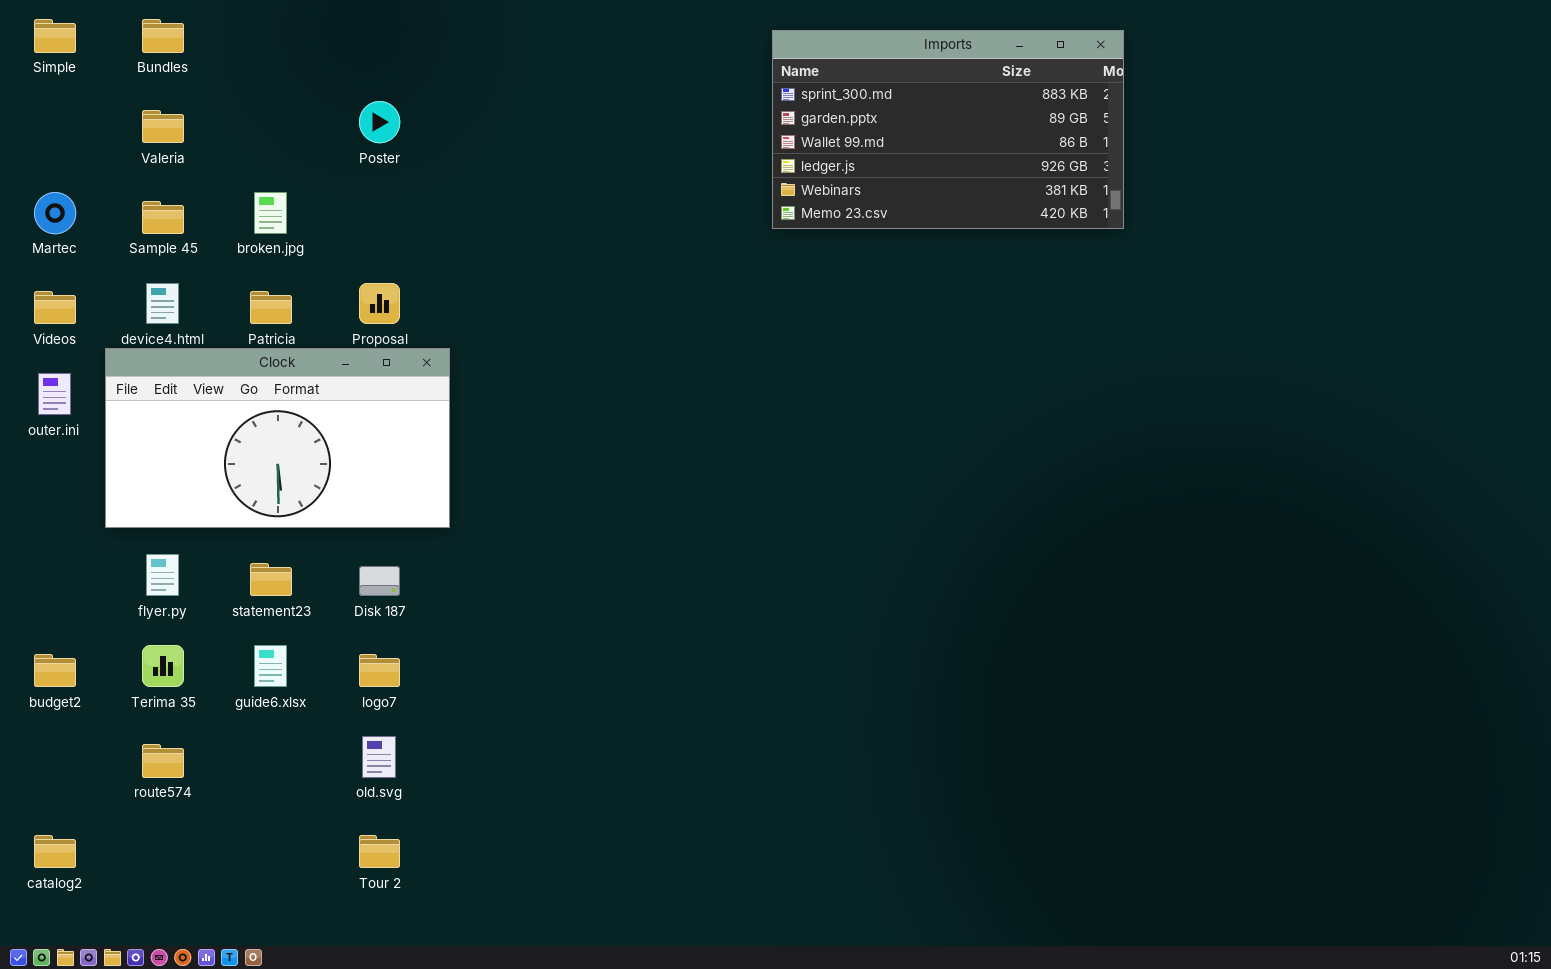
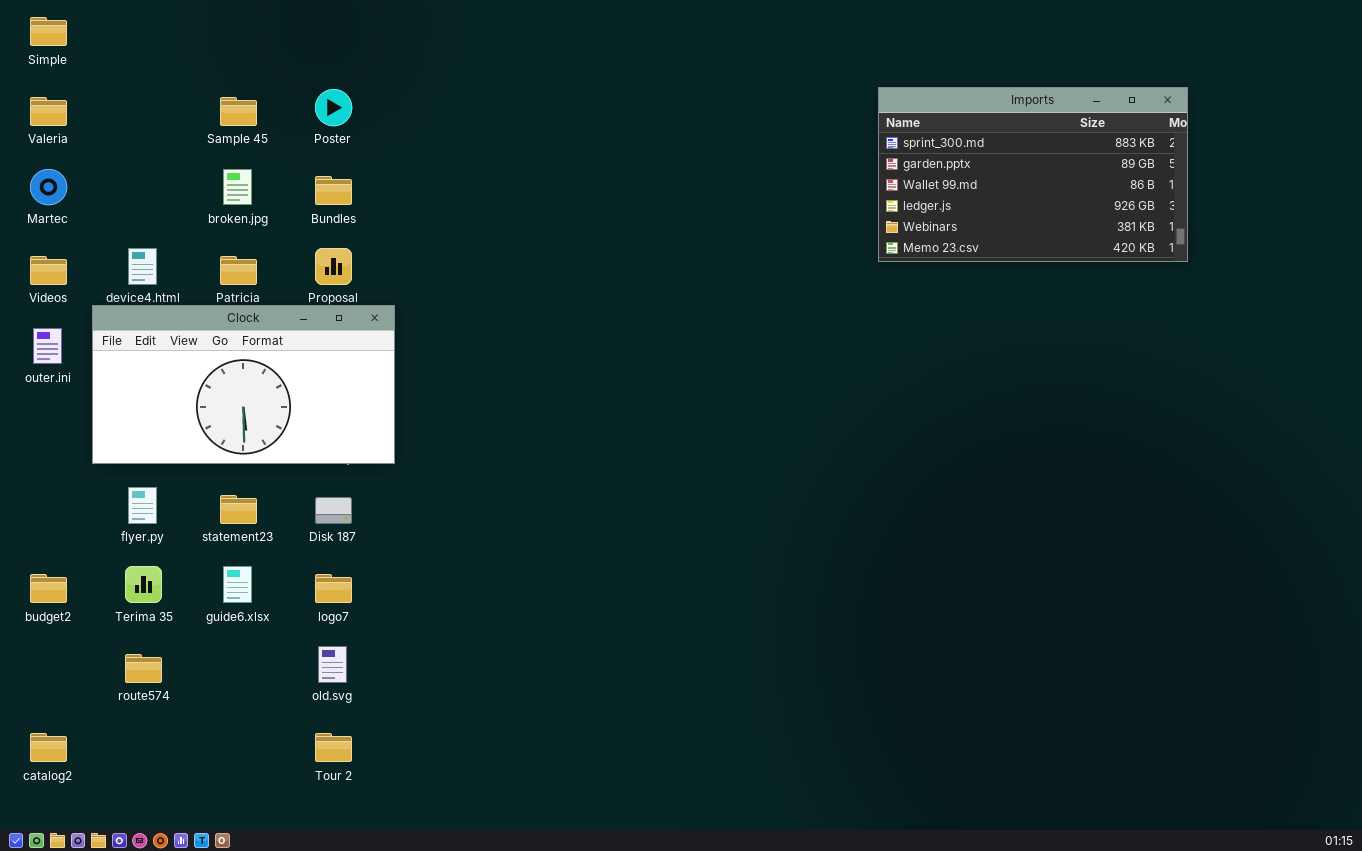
Bundles: [142,19,184,53] -> [315,176,352,205], moved
Imports: [772,30,1124,229] -> [878,87,1188,262], moved
Valeria: [142,110,184,143] -> [30,97,67,126], moved
Sample 45: [142,201,184,234] -> [220,97,257,126], moved

